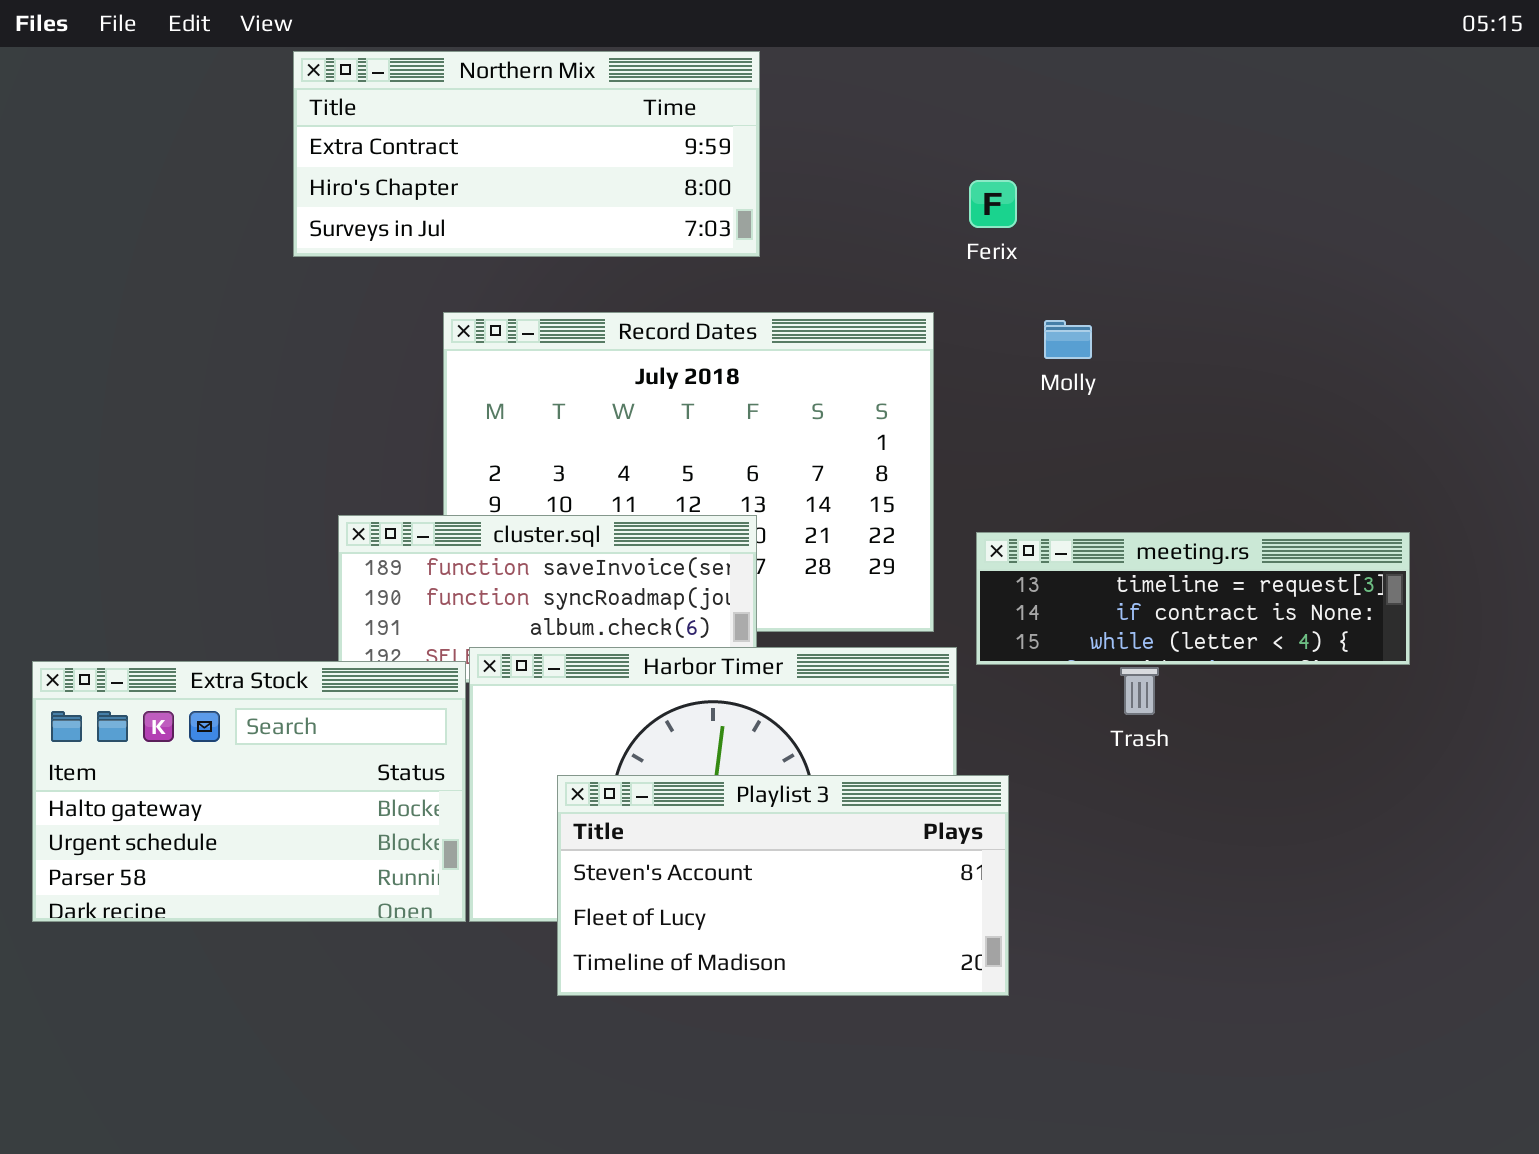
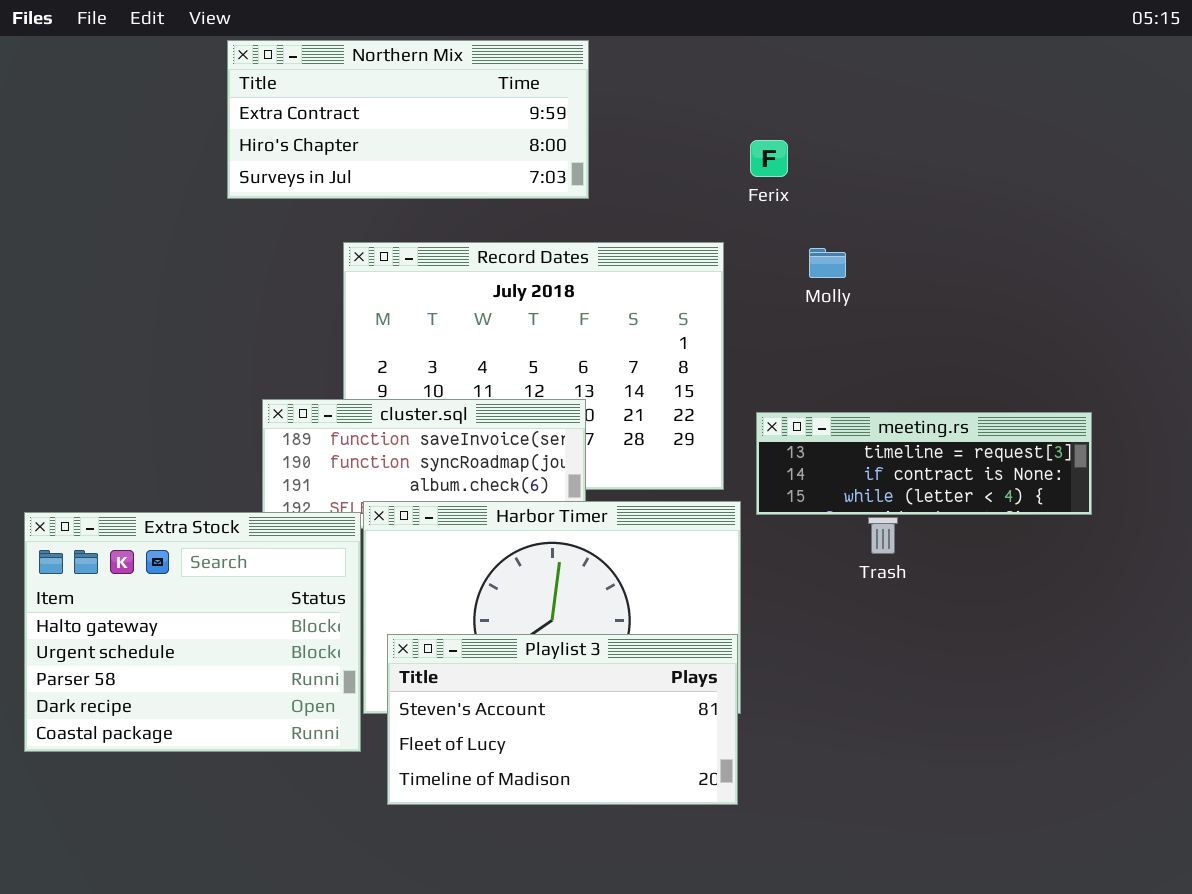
Extra Stock: [32,661,466,922] -> [24,512,361,752], resized
Playlist 3: [557,775,1009,996] -> [387,634,738,805], moved

